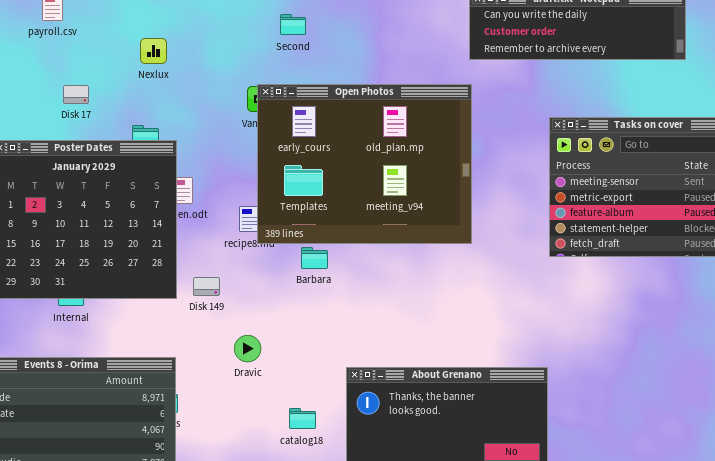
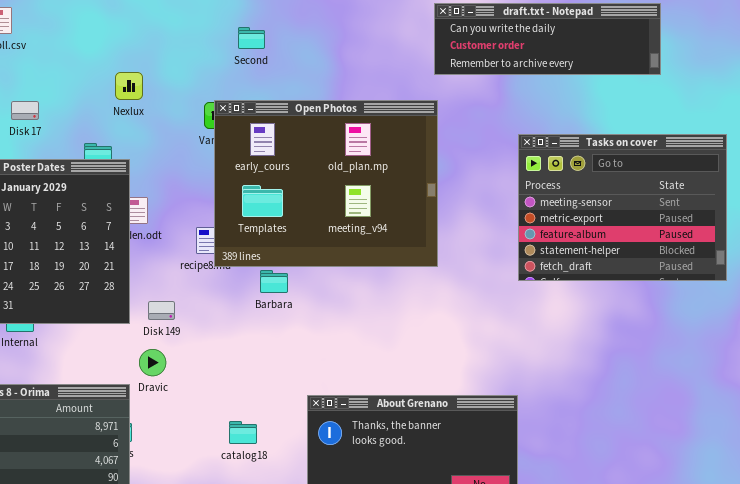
Nexlux: [140,38,167,64] -> [115,72,143,100], moved
Dravic: [234,335,261,362] -> [139,349,166,376], moved
catalog18: [289,408,316,429] -> [229,421,257,444], moved

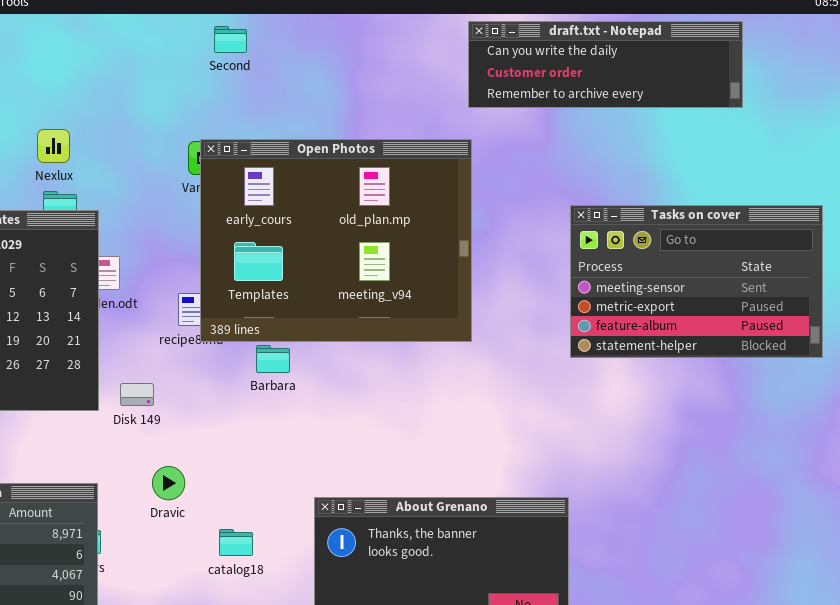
Second: [238,27,265,49] -> [214,26,247,53], moved
Nexlux: [115,72,143,100] -> [37,129,70,163], moved
Tasks on cover: [518,134,727,281] -> [570,205,823,358], resized
Dravic: [139,349,166,376] -> [152,466,185,500], moved

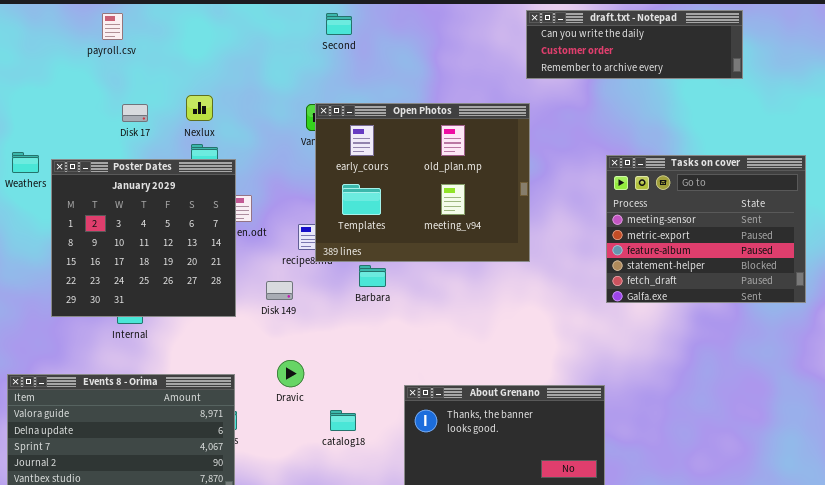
Tasks on cover: [570,205,823,358] -> [606,155,806,303], resized
Disk 149: [120,383,154,406] -> [266,281,293,300], moved

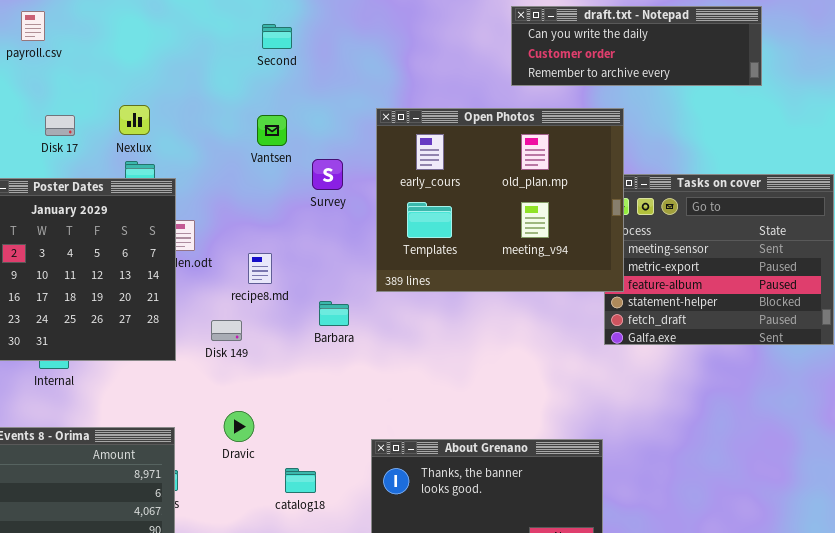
Second: [326,13,352,35] -> [262,24,292,49], moved
Open Photos: [315,103,530,262] -> [376,108,624,292], moved

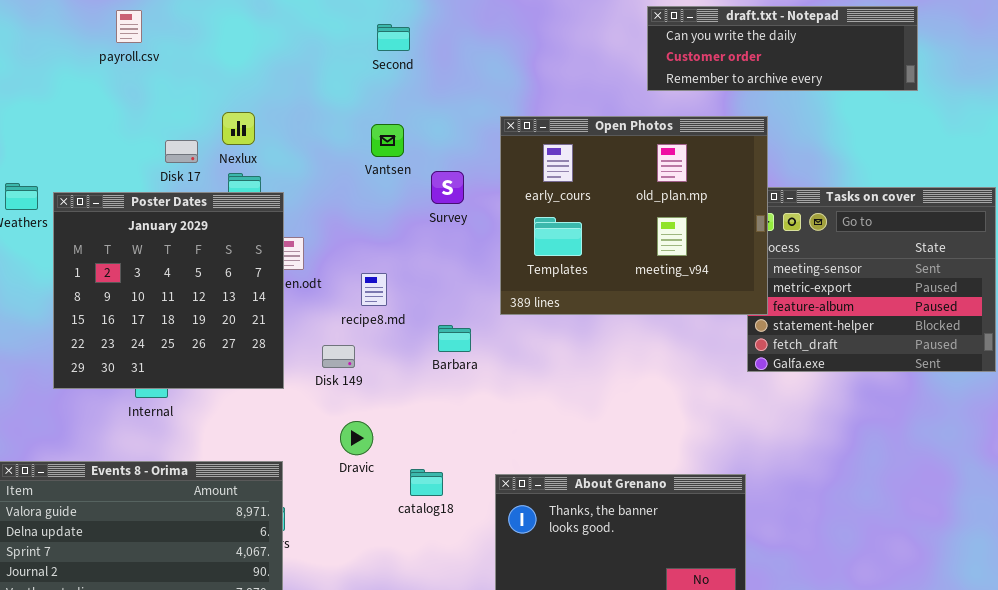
Disk 17: [45,115,75,136] -> [165,140,198,163], moved
Dravic: [224,411,254,442] -> [340,421,373,455], moved
catalog18: [285,468,316,493] -> [410,469,443,496], moved

